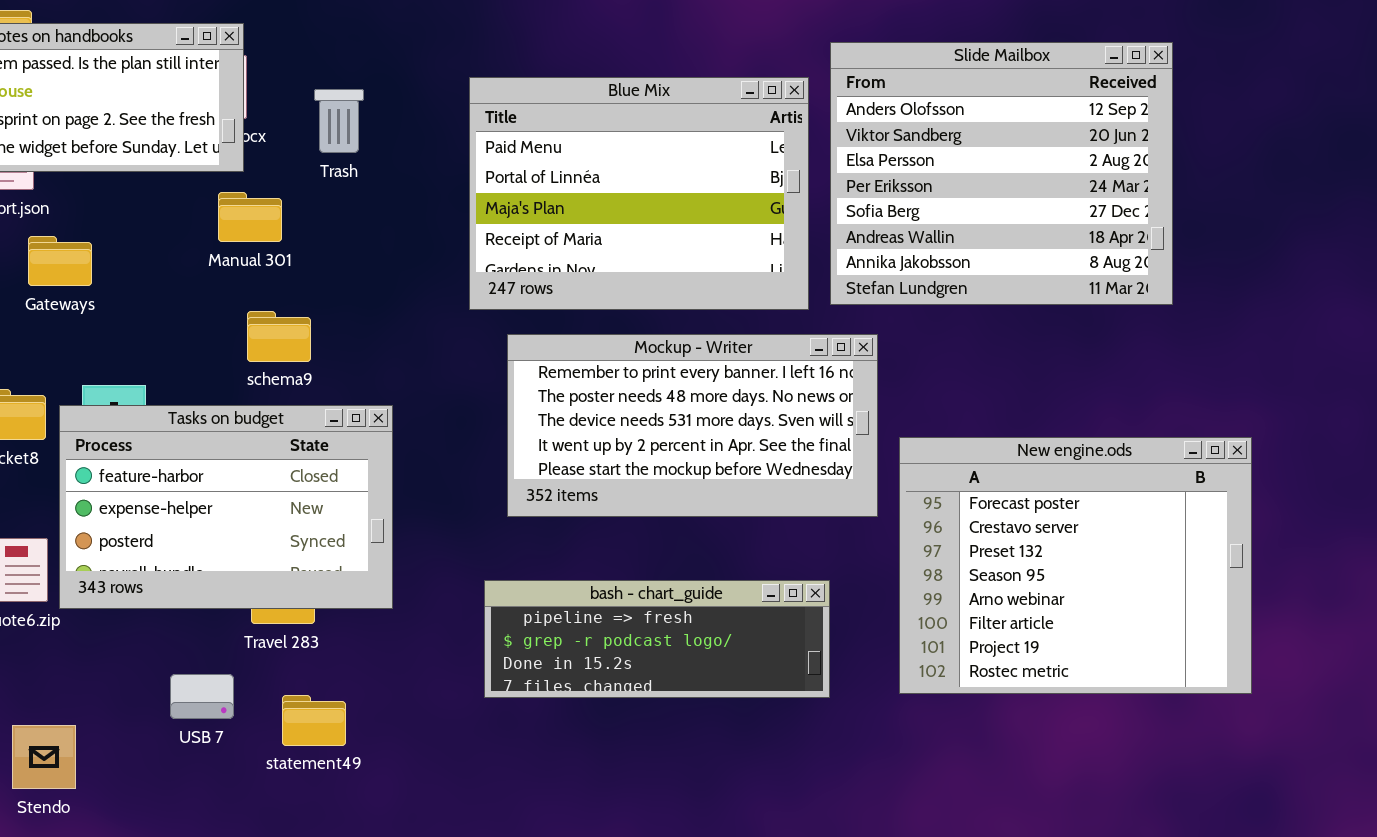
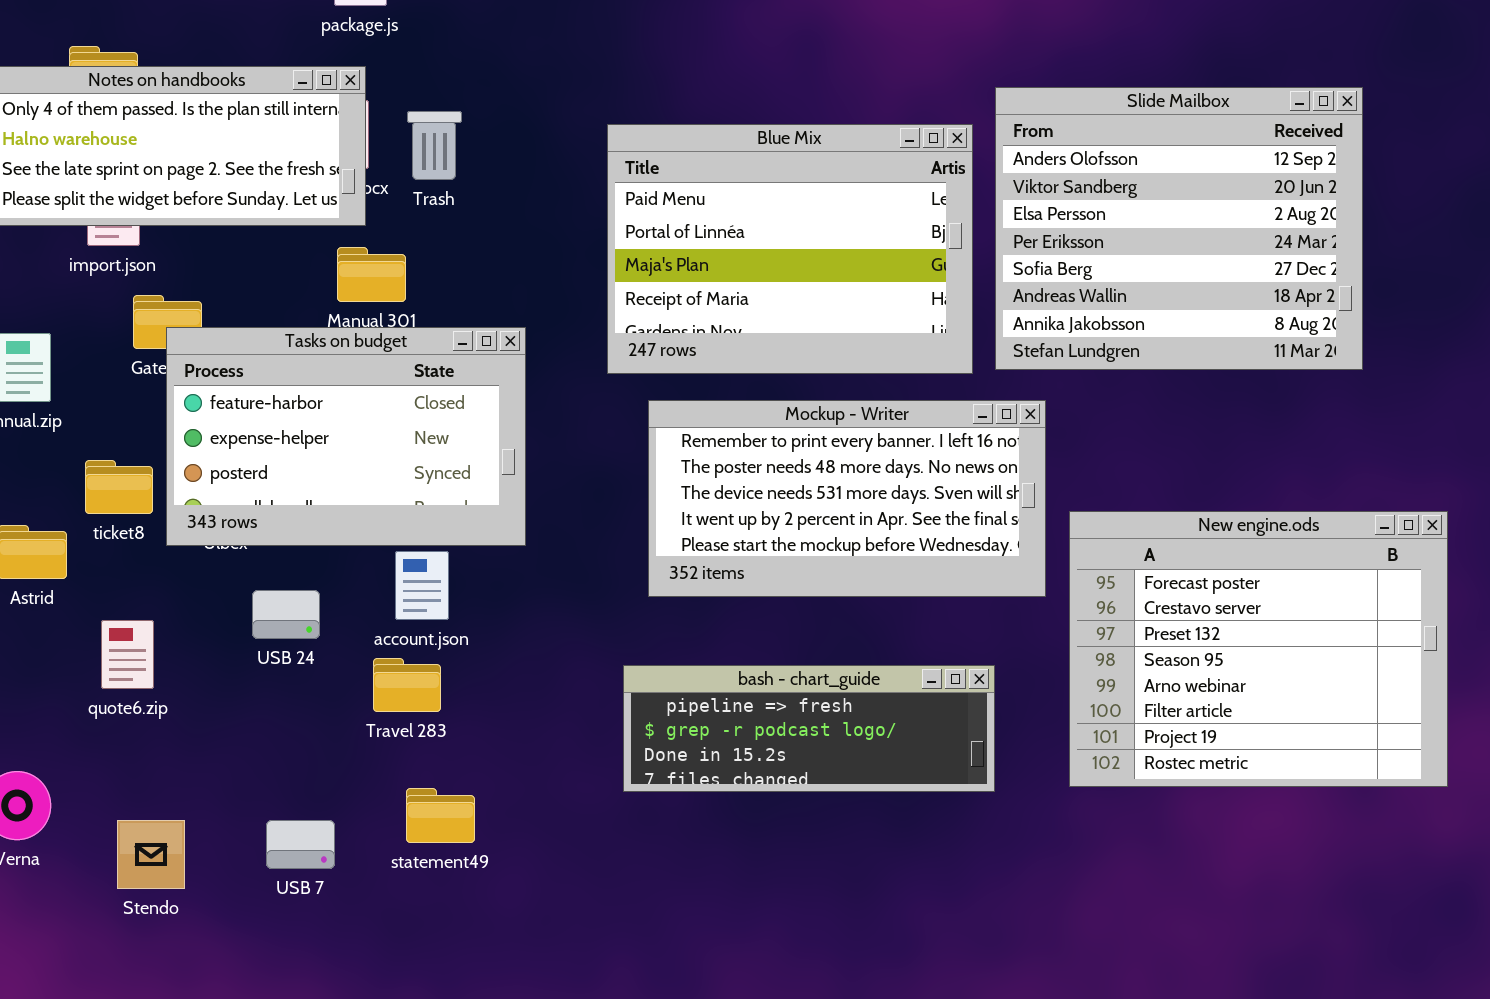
Trash: [314,89,364,153] -> [407,111,462,180], moved
Tasks on budget: [59,405,393,609] -> [166,327,526,546], moved
USB 7: [170,674,234,719] -> [266,820,335,869], moved

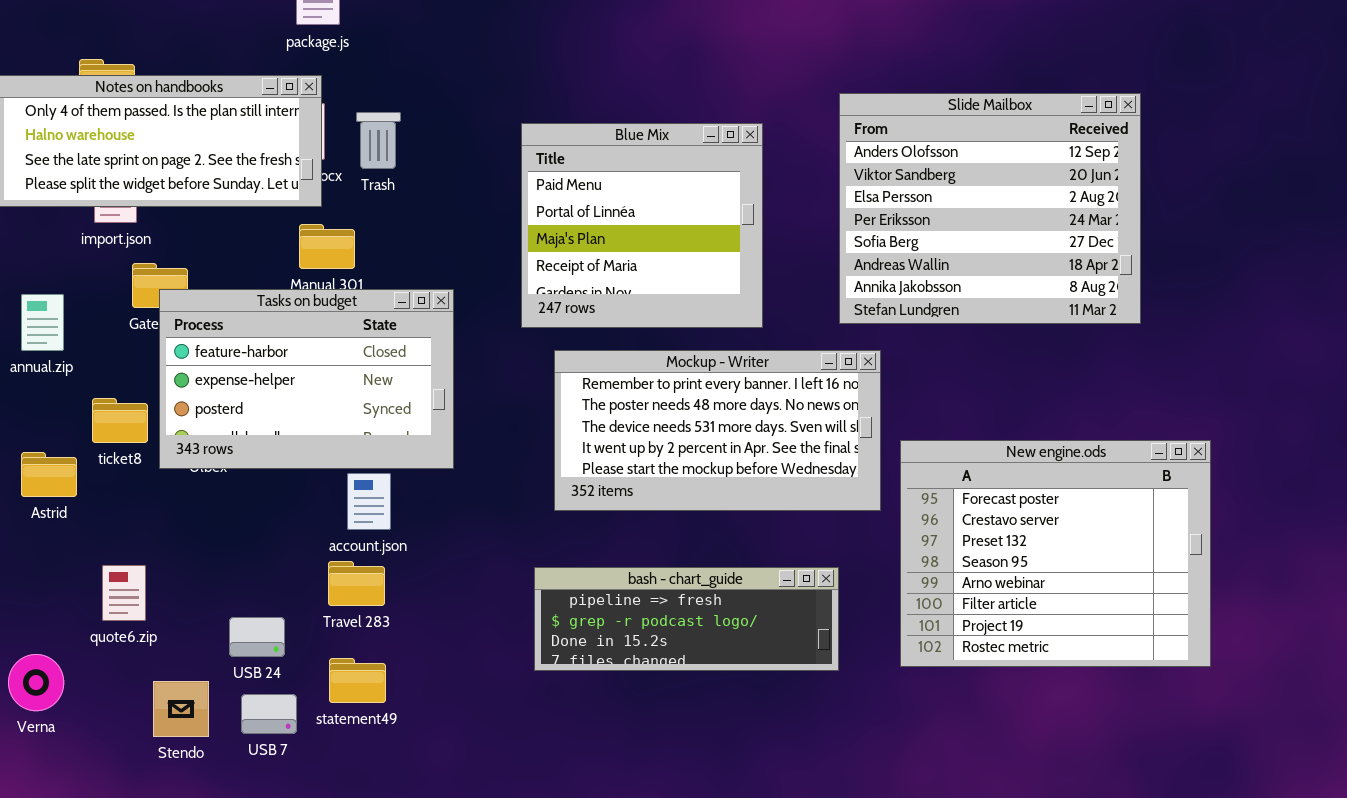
Blue Mix: [607,124,973,374] -> [521,123,763,328], resized
USB 24: [252,590,320,639] -> [229,617,285,657], moved
quote6.zip: [101,620,154,689] -> [102,565,146,621], moved
statement49: [406,788,475,843] -> [329,658,386,703], moved
Stendo: [117,820,185,889] -> [153,681,209,737], moved

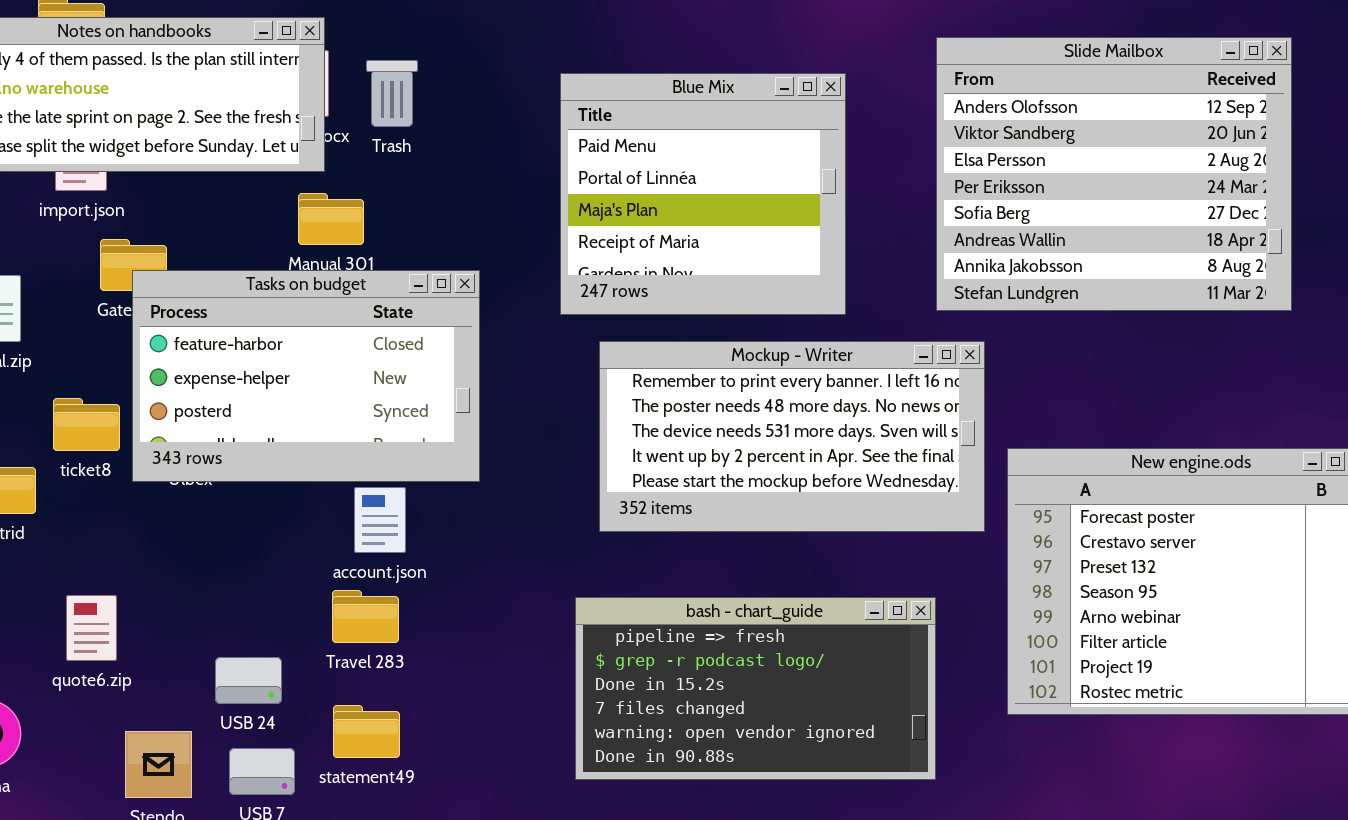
bash - chart_guide: [534,567,839,671] -> [575,597,936,780], resized

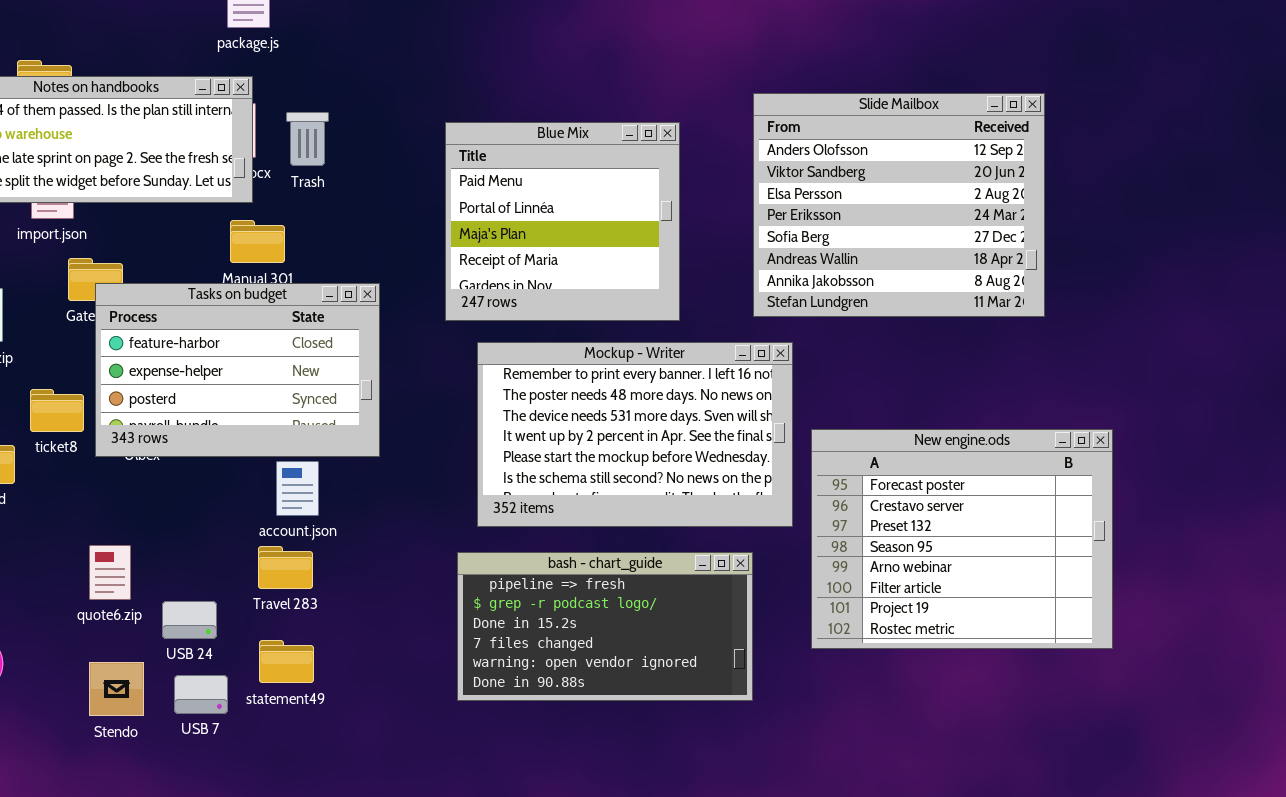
Mockup - Writer: [599,341,985,532] -> [477,342,793,527], resized
quote6.zip: [66,595,117,661] -> [89,545,131,600], moved

